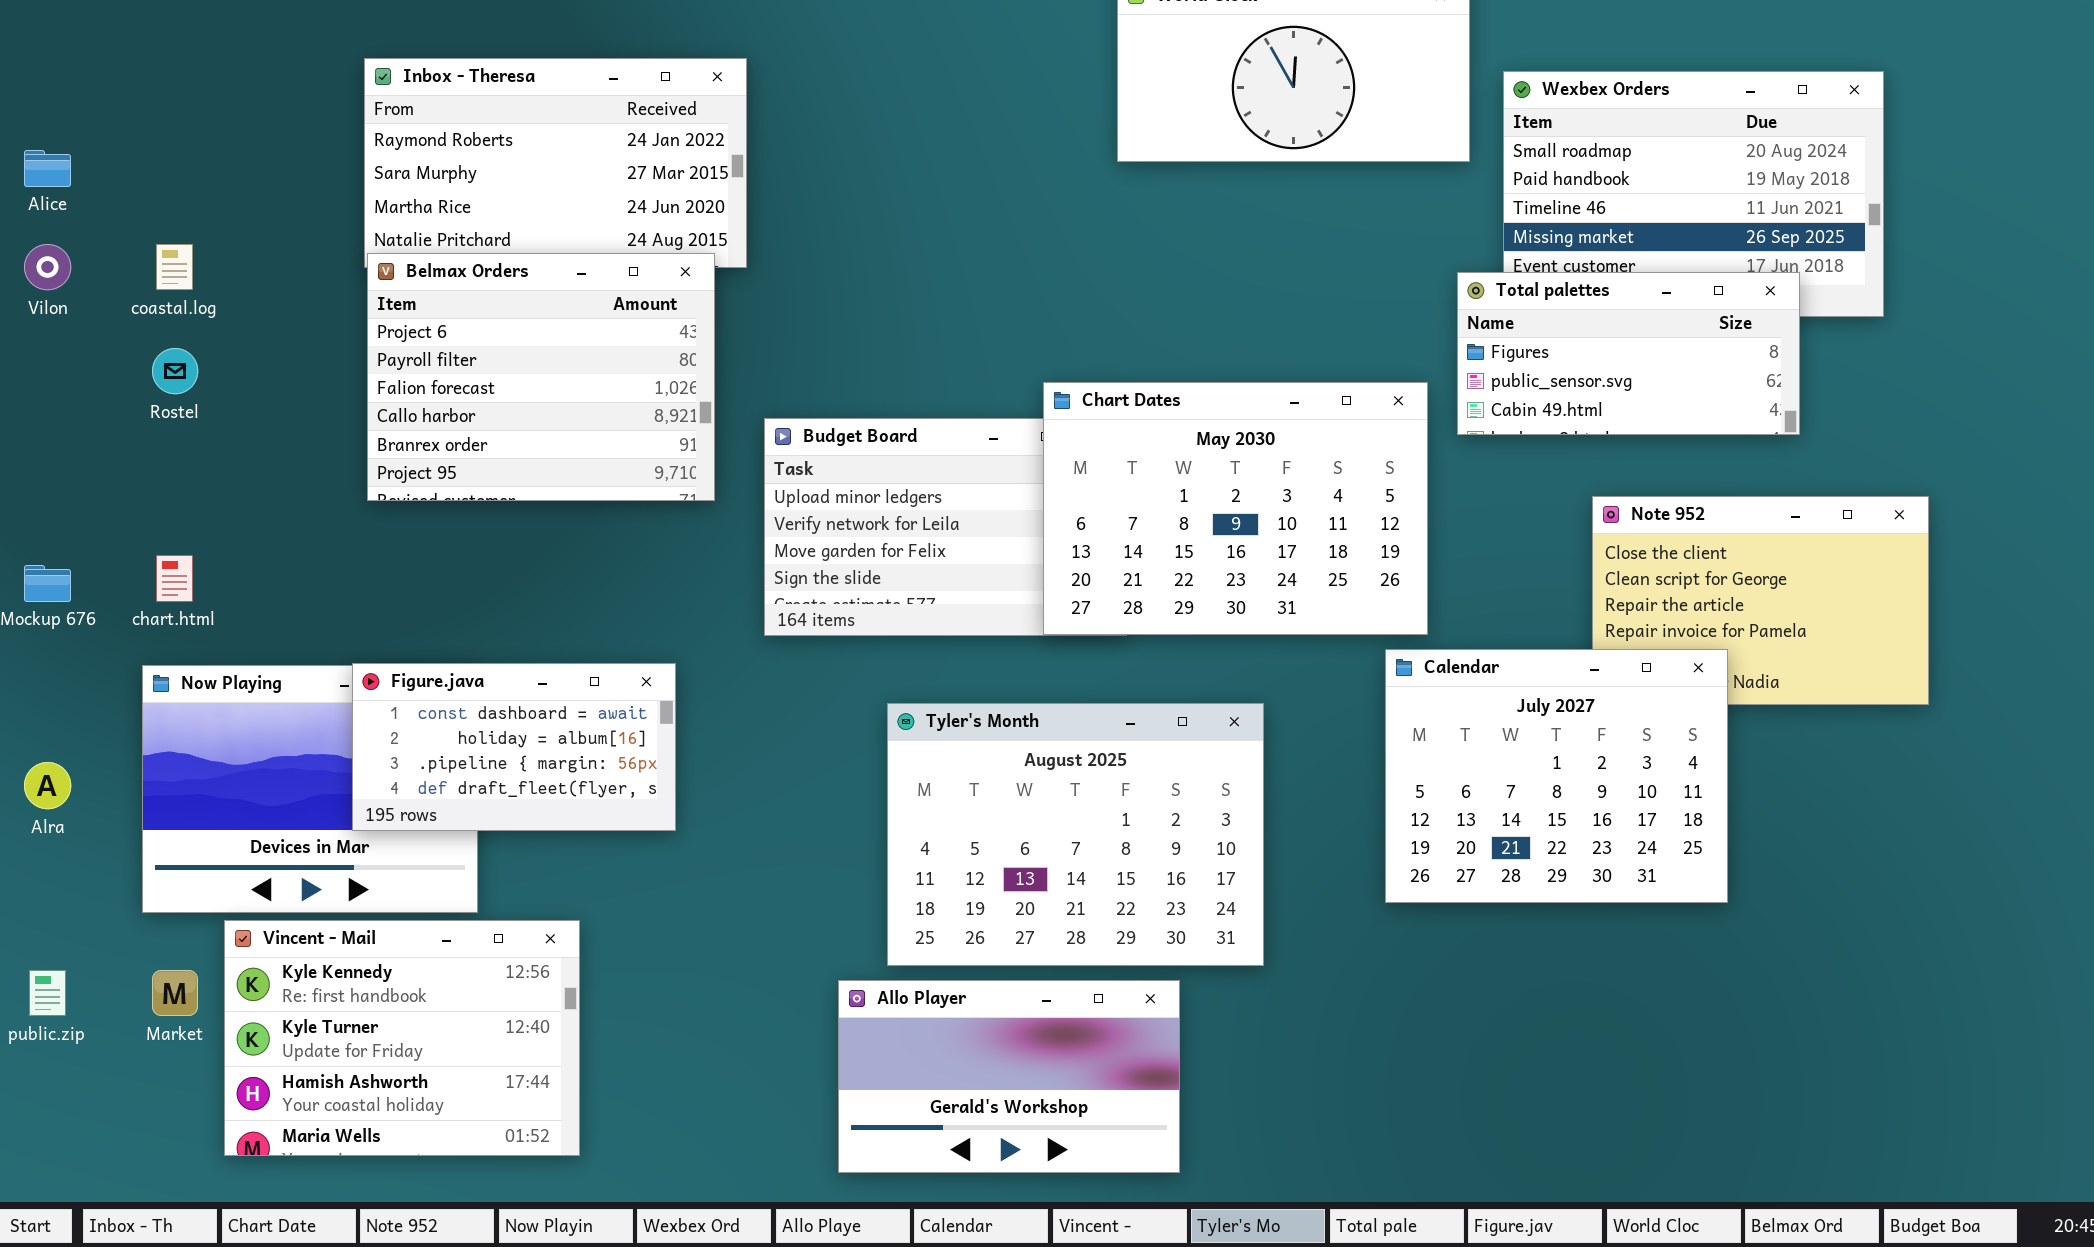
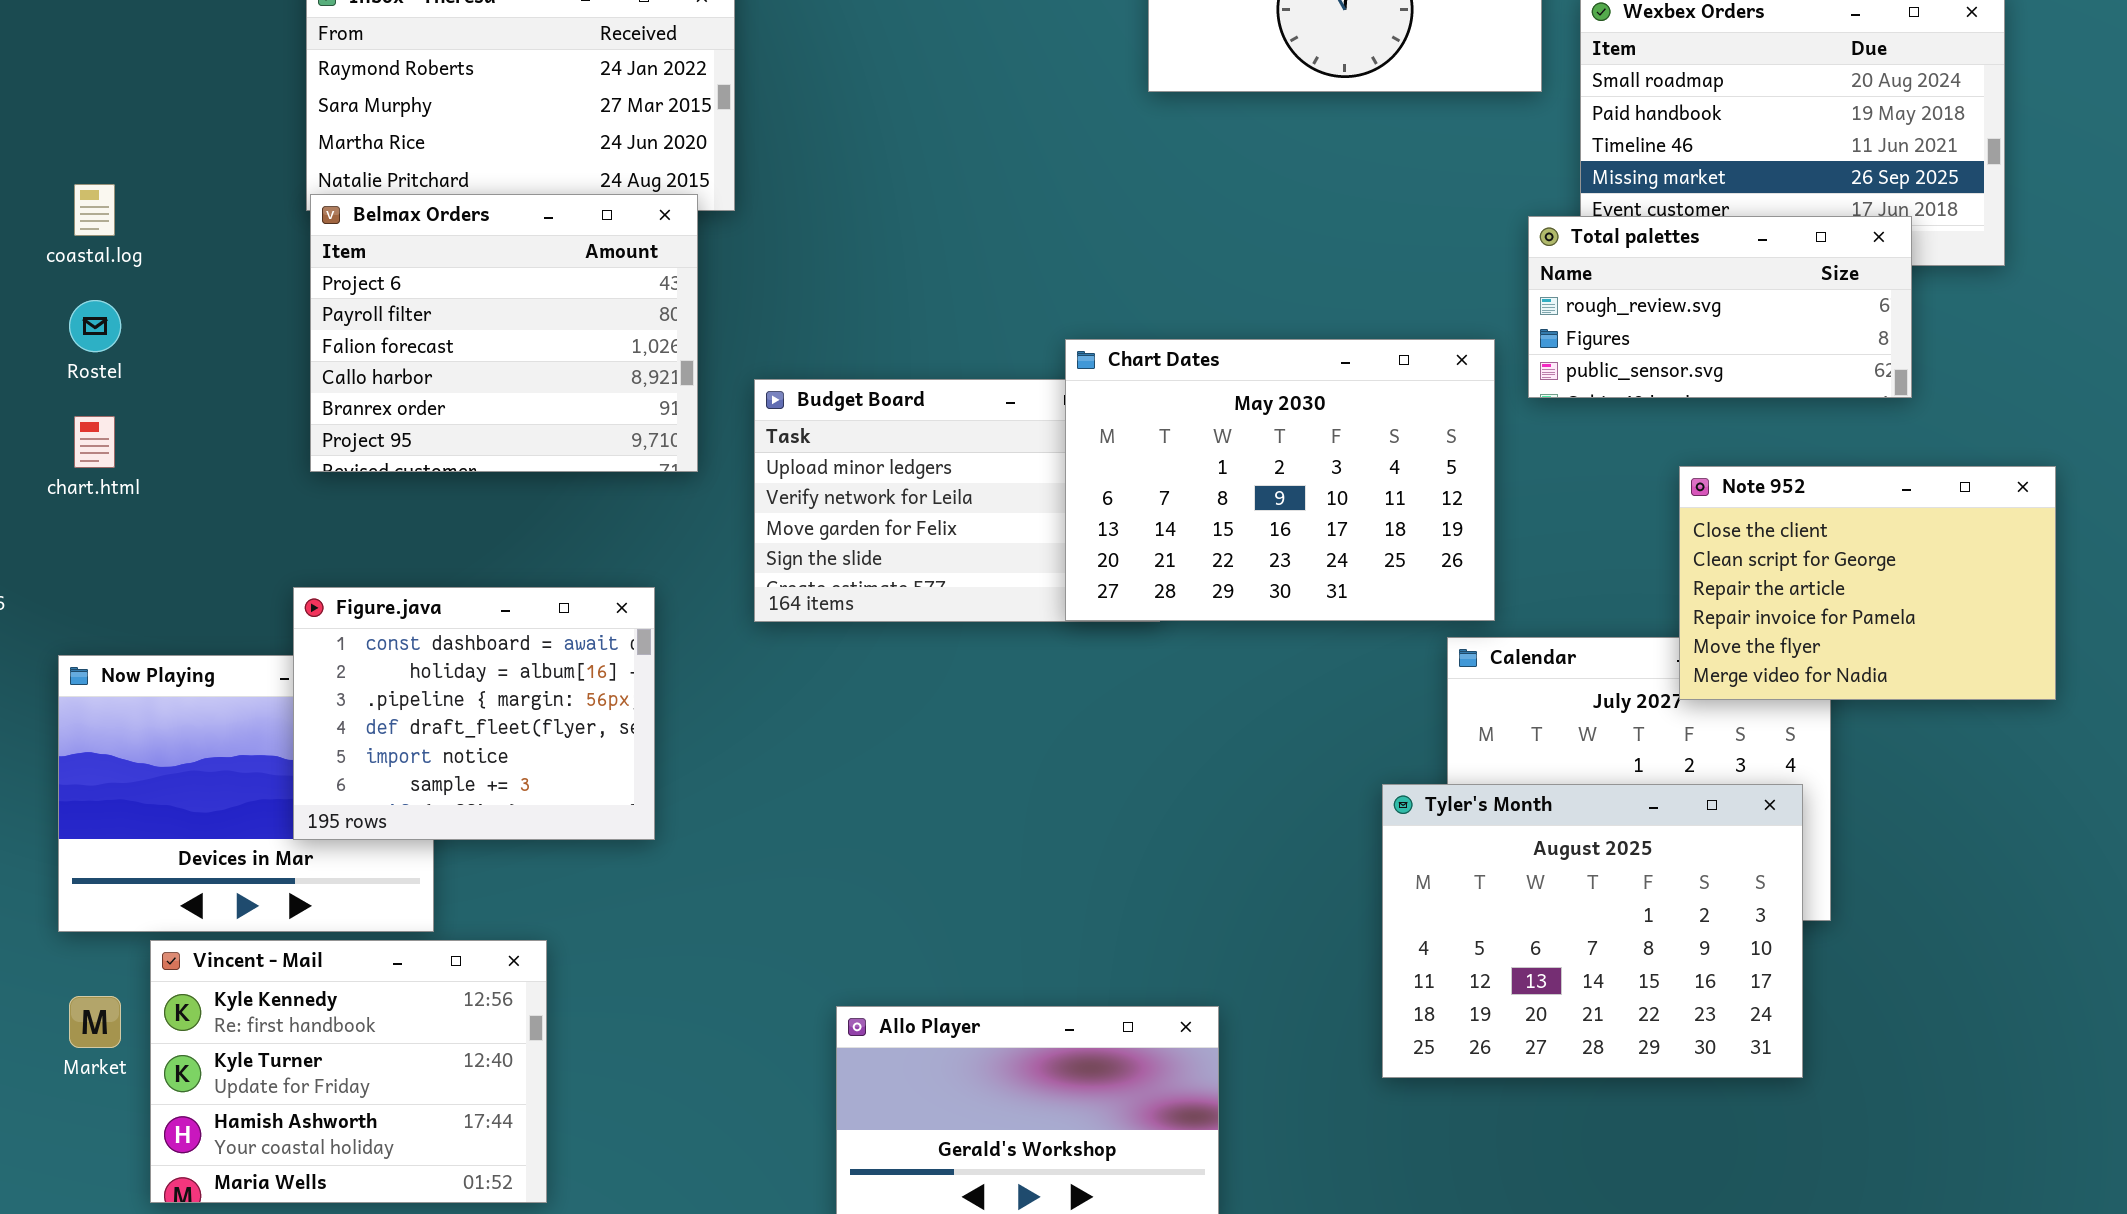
Total palettes: [1457,272,1800,435] -> [1528,216,1912,398], scrolled up 1 row
Note 952: [1592,496,1929,705] -> [1679,466,2056,700], raised
chart.html: [156,555,193,602] -> [74,416,115,468], moved
Figure.java: [352,663,676,831] -> [293,587,655,840], resized
Tyler's Month: [887,703,1264,966] -> [1382,784,1803,1078], moved

